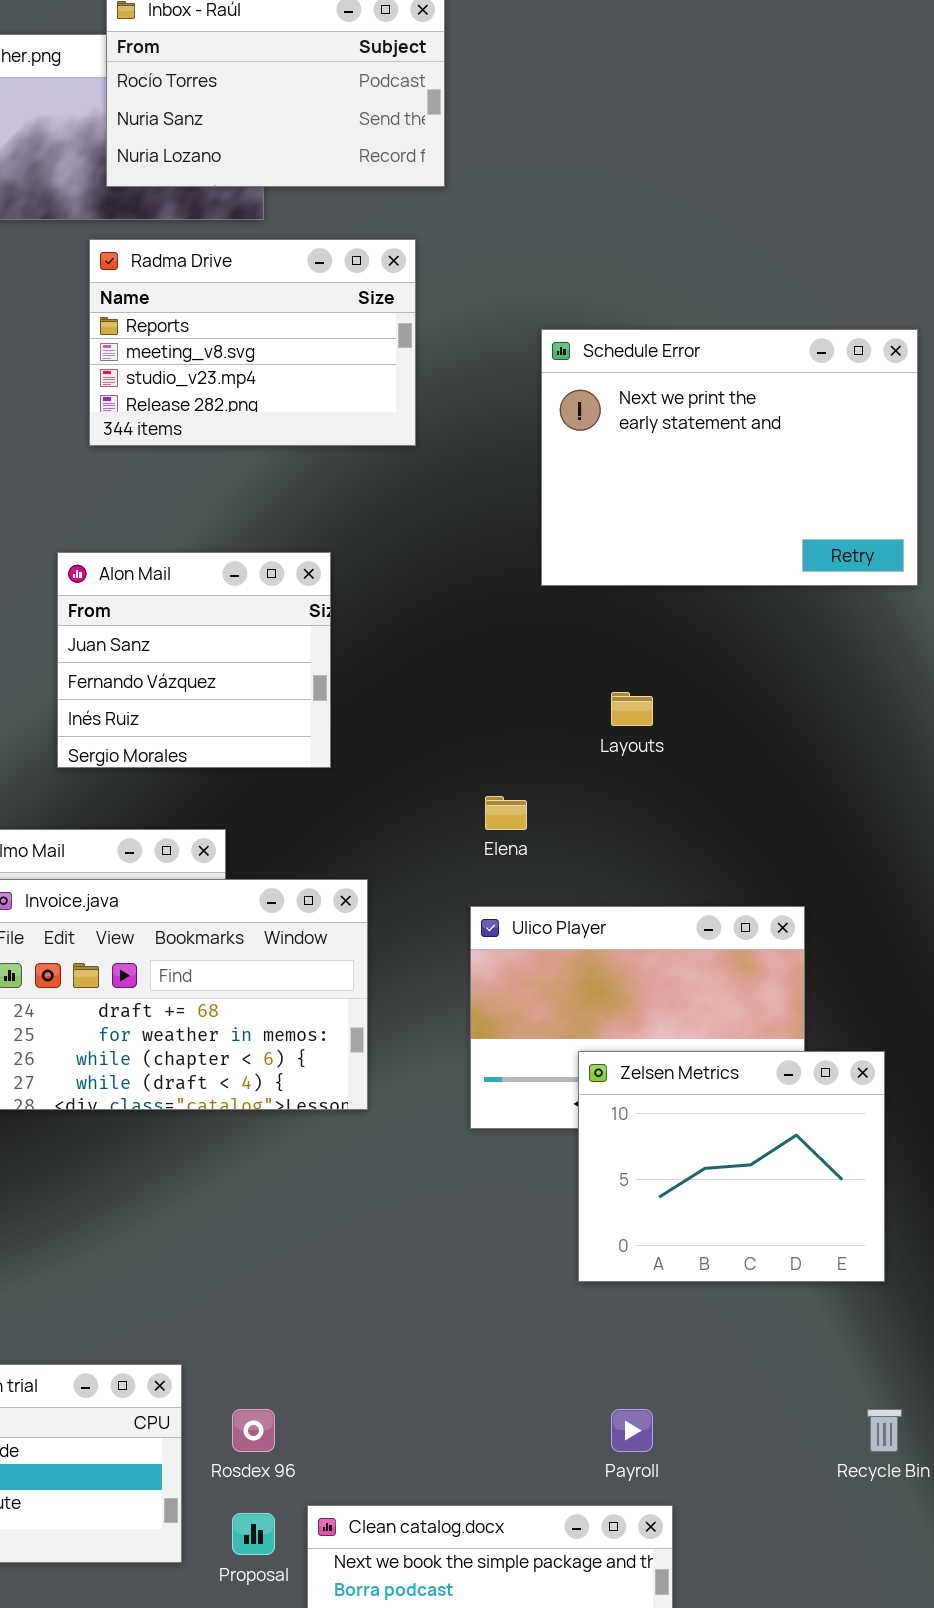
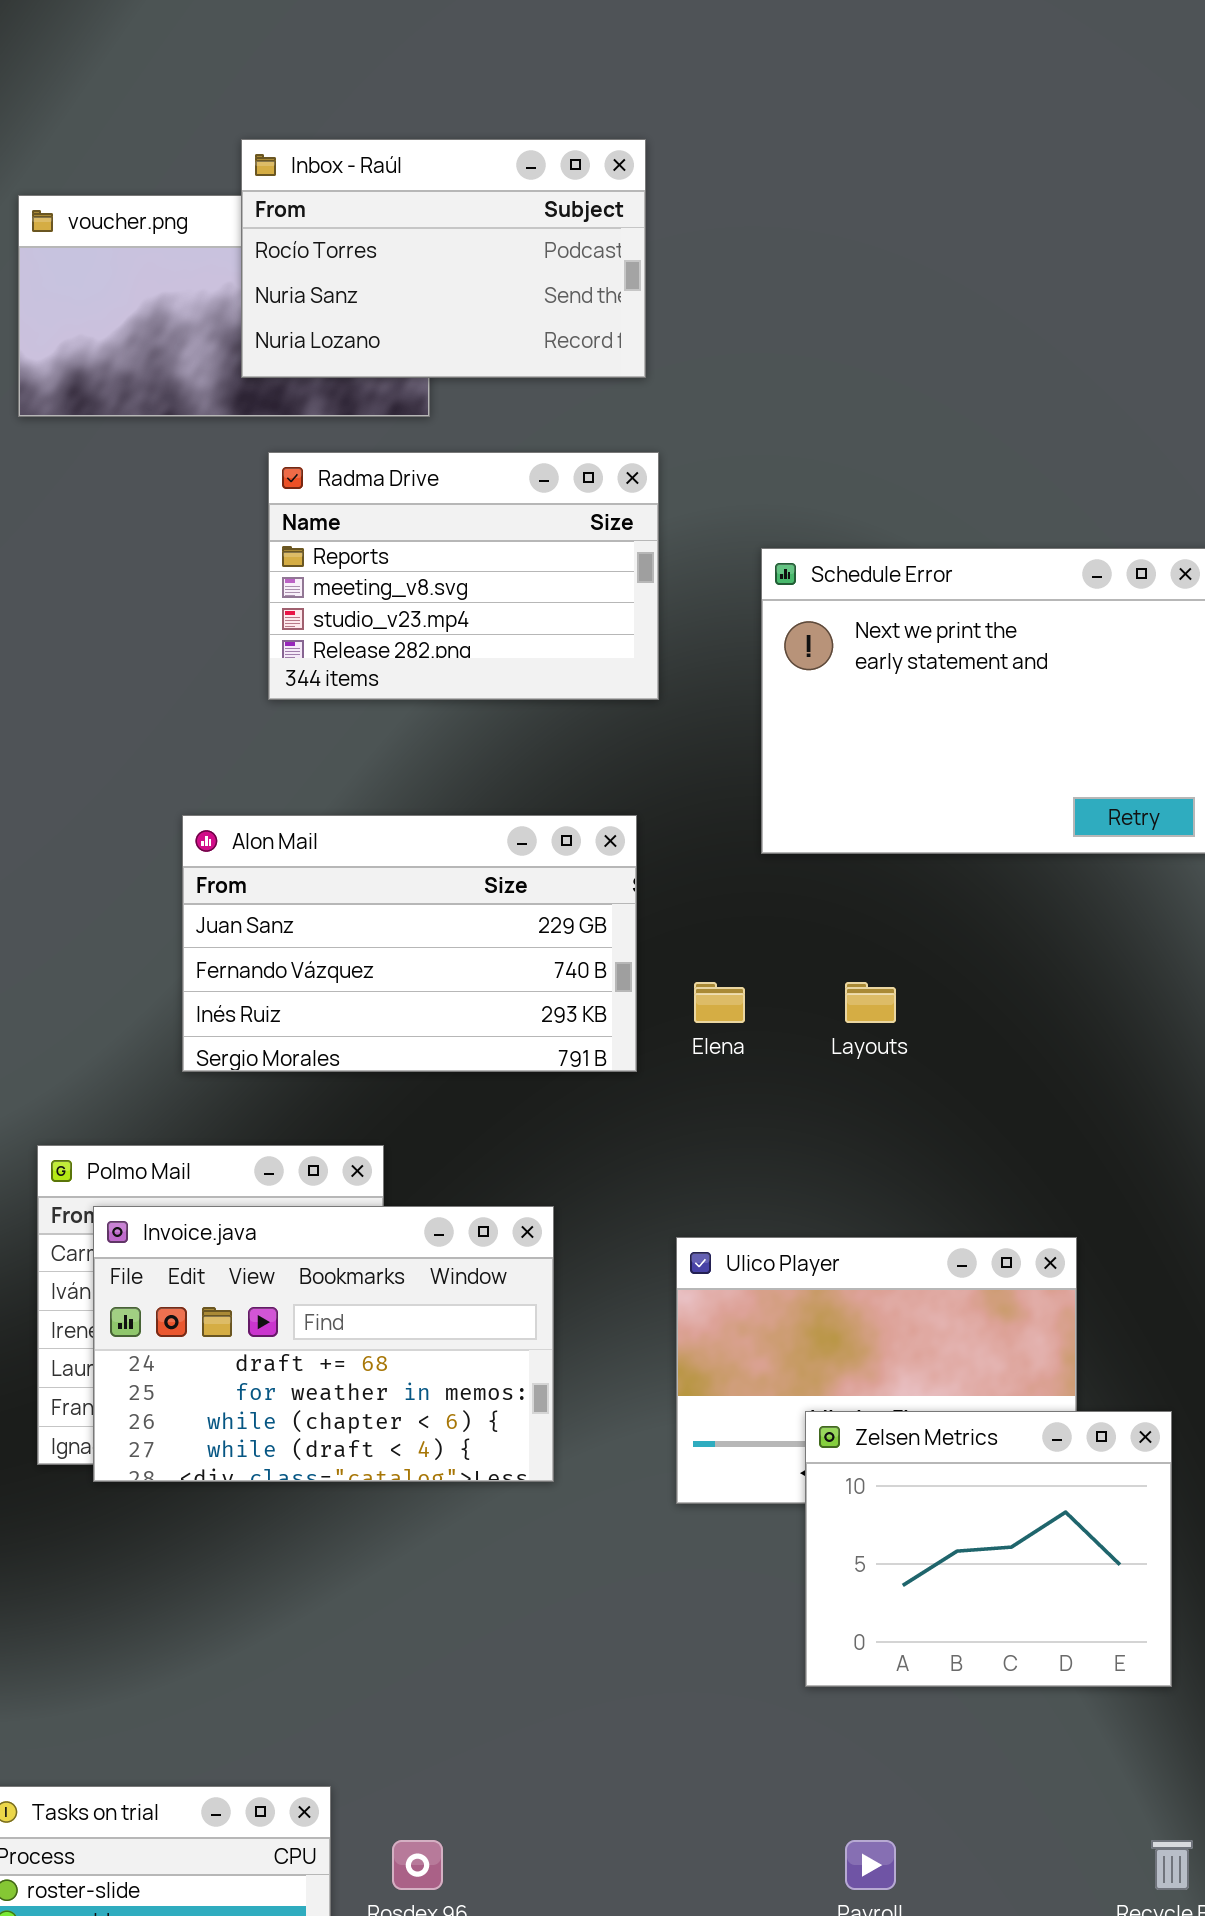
Radma Drive: [89,239,416,446] -> [268,452,659,700], moved
Alon Mail: [57,552,331,768] -> [182,815,637,1072], resized
Elena: [485,796,527,830] -> [694,982,745,1023], moved

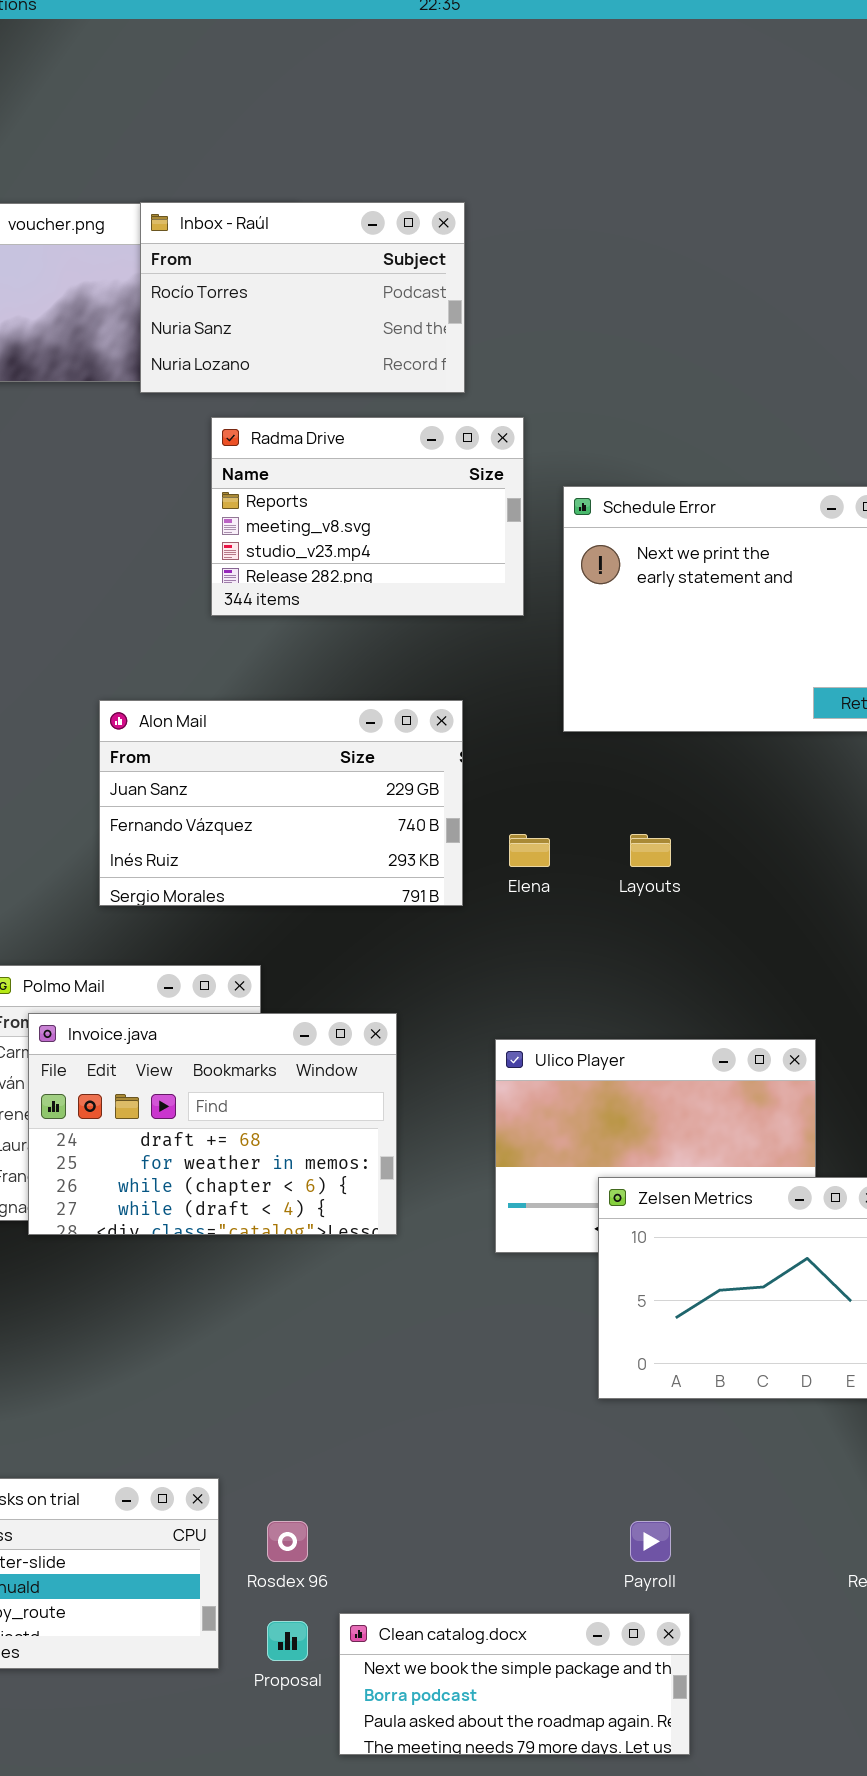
Inbox - Raúl: [241,139,646,378] -> [140,202,465,393], moved
Radma Drive: [268,452,659,700] -> [211,417,524,616], moved

